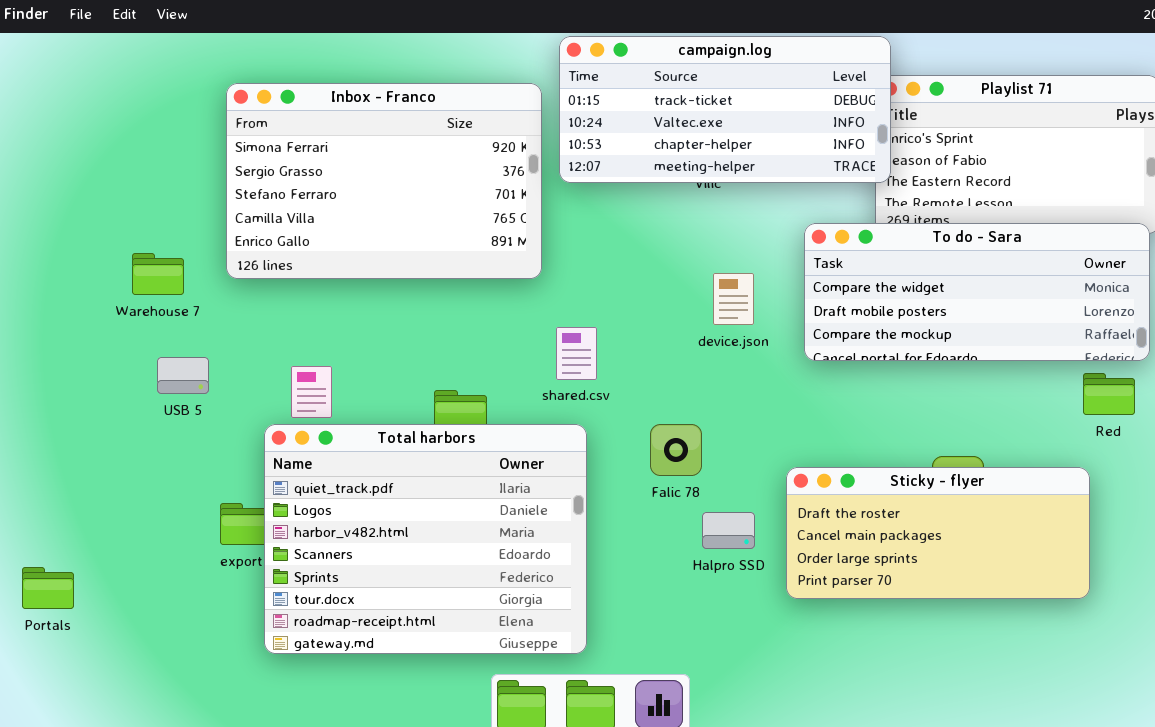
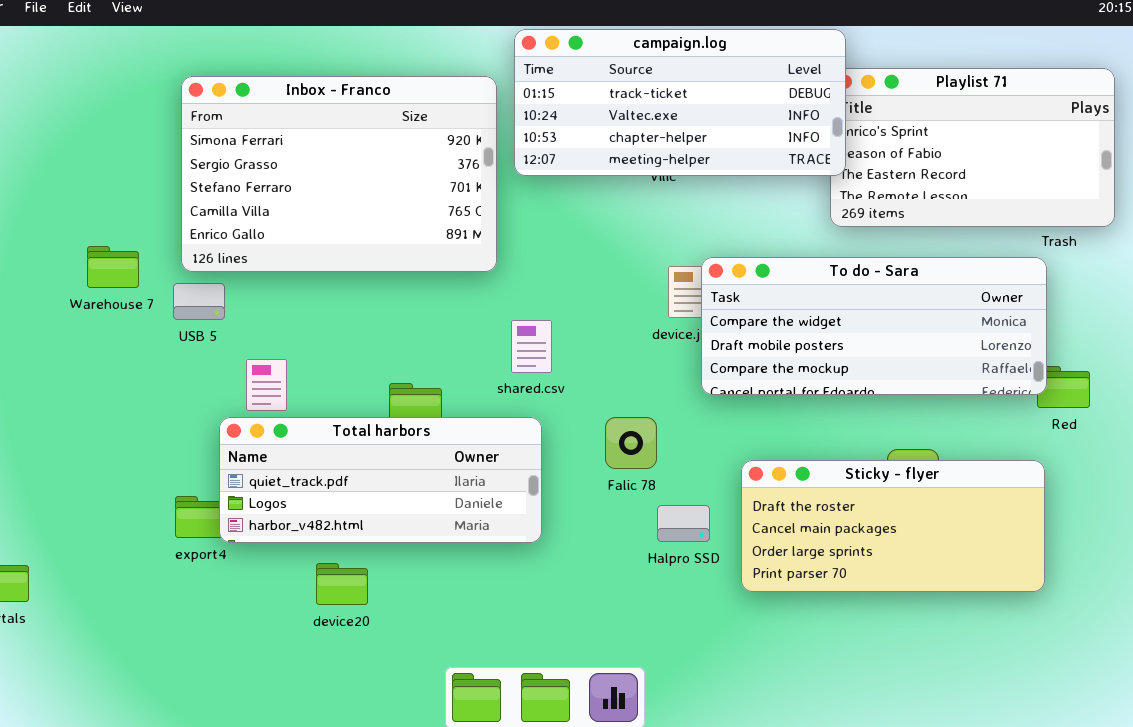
To do - Sara: [804,223,1150,361] -> [701,257,1047,395], moved
USB 5: [157,357,209,394] -> [173,283,225,320], moved
Total harbors: [264,424,587,654] -> [219,417,542,543], resized

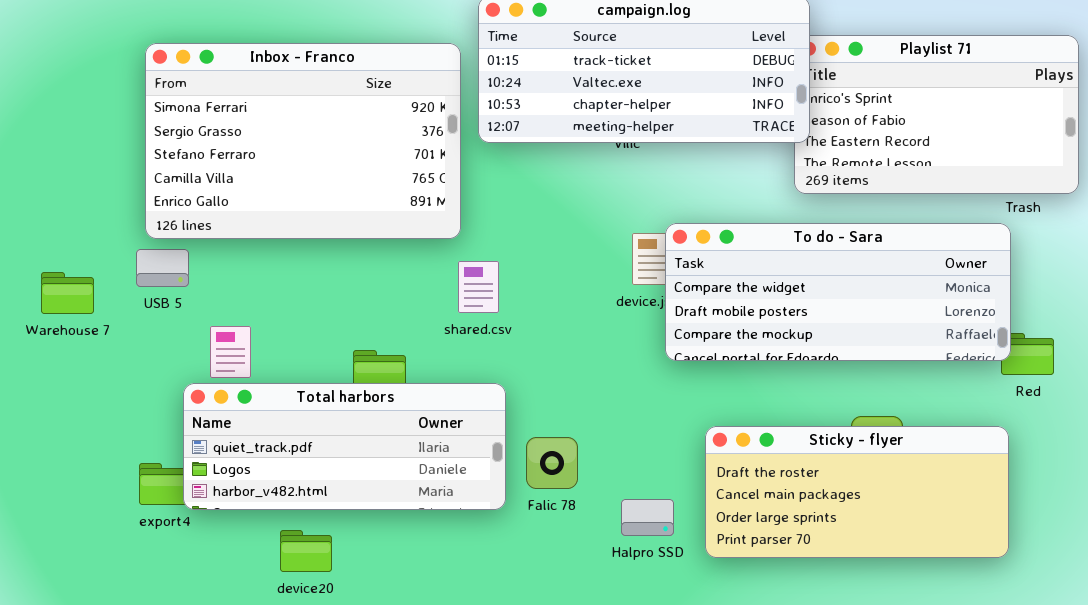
Warehouse 7: [87,246,139,288] -> [41,272,94,314], moved
shared.csv: [511,320,552,373] -> [458,261,499,313], moved
Falic 78: [605,417,657,469] -> [526,437,578,489], moved
Halpro SSD: [657,505,710,542] -> [621,499,674,536], moved

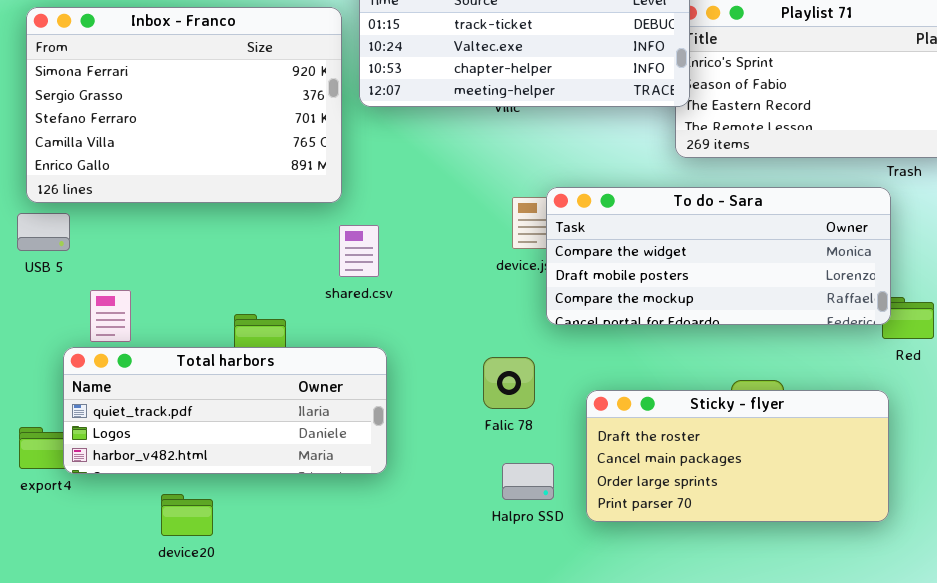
Falic 78: [526,437,578,489] -> [483,357,535,409], moved

